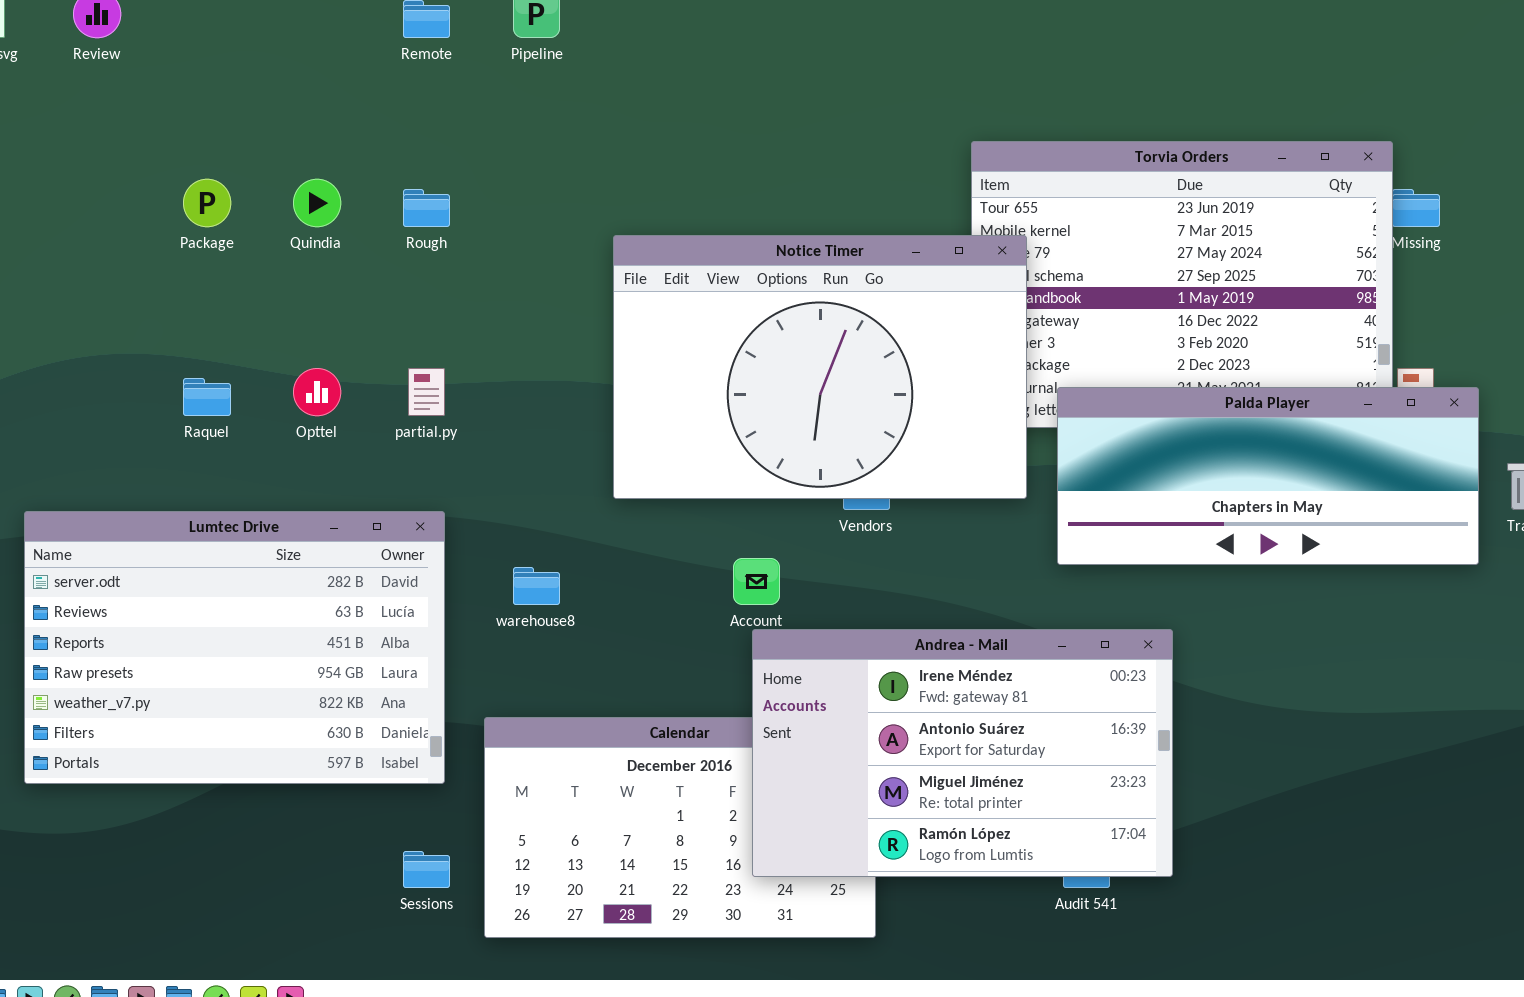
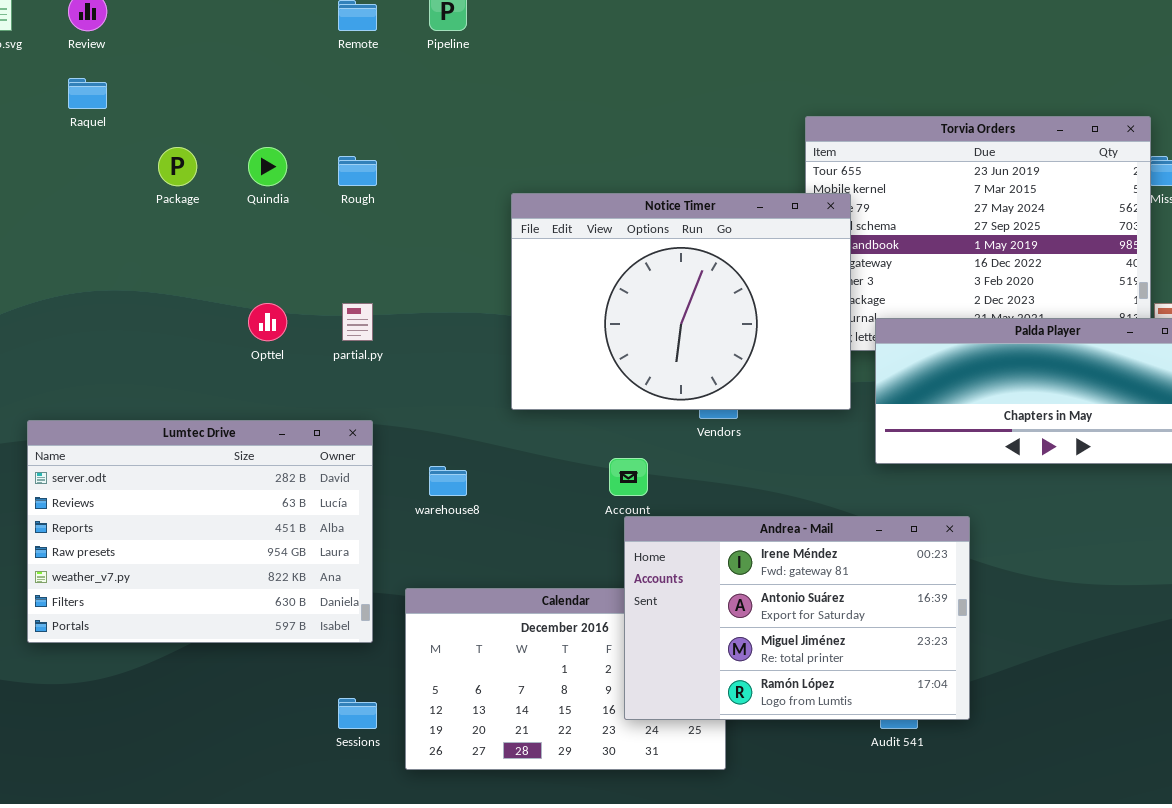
Raquel: [183,378,231,416] -> [68,78,107,109], moved

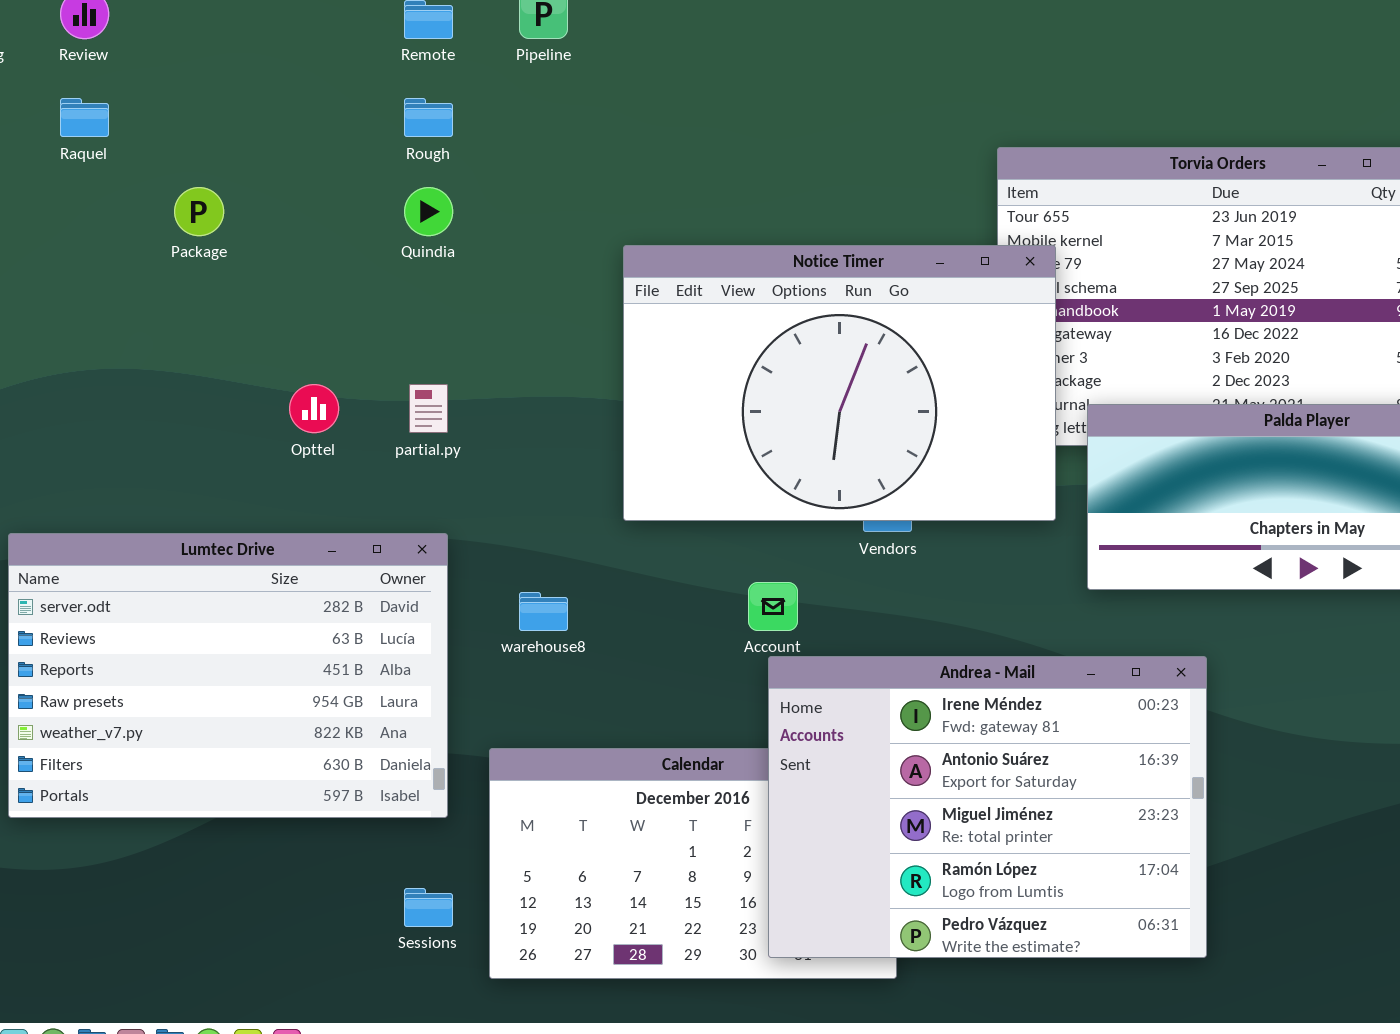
Quindia: [248,147,287,186] -> [404,187,453,236], moved
Rough: [338,156,377,186] -> [404,98,453,137], moved
Andrea - Mail: [624,516,970,720] -> [768,656,1207,958], resized

